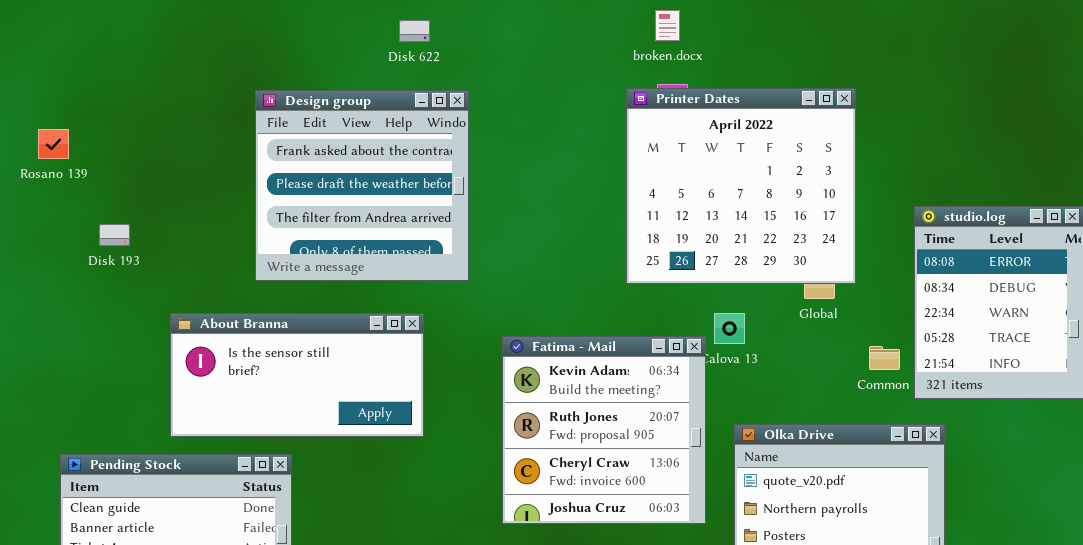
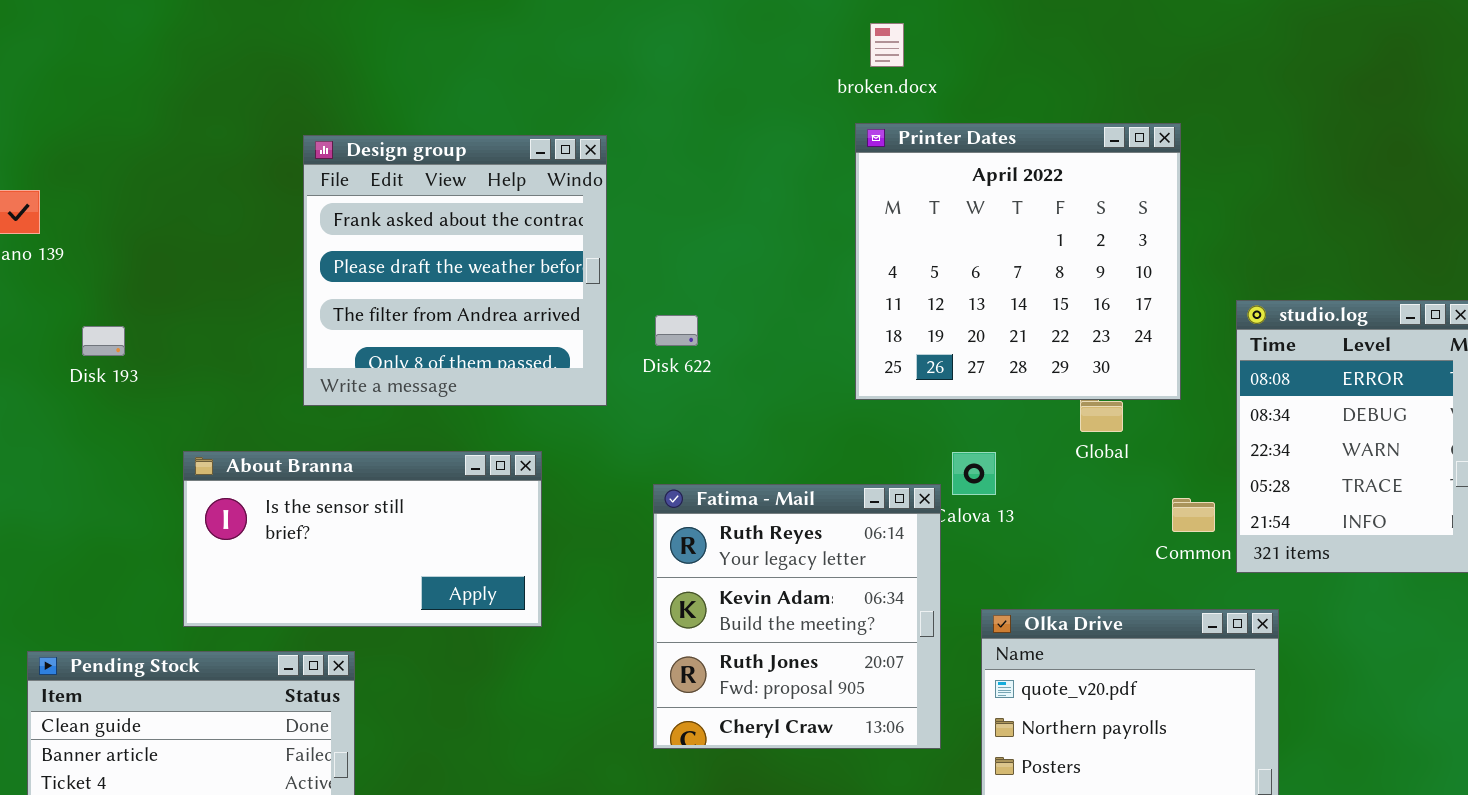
Disk 622: [399,20,430,42] -> [655,315,698,346], moved
Printer Dates: [626,88,856,284] -> [855,123,1181,400], moved
Fatima - Mail: [502,336,706,524] -> [653,484,941,749], scrolled up 1 row

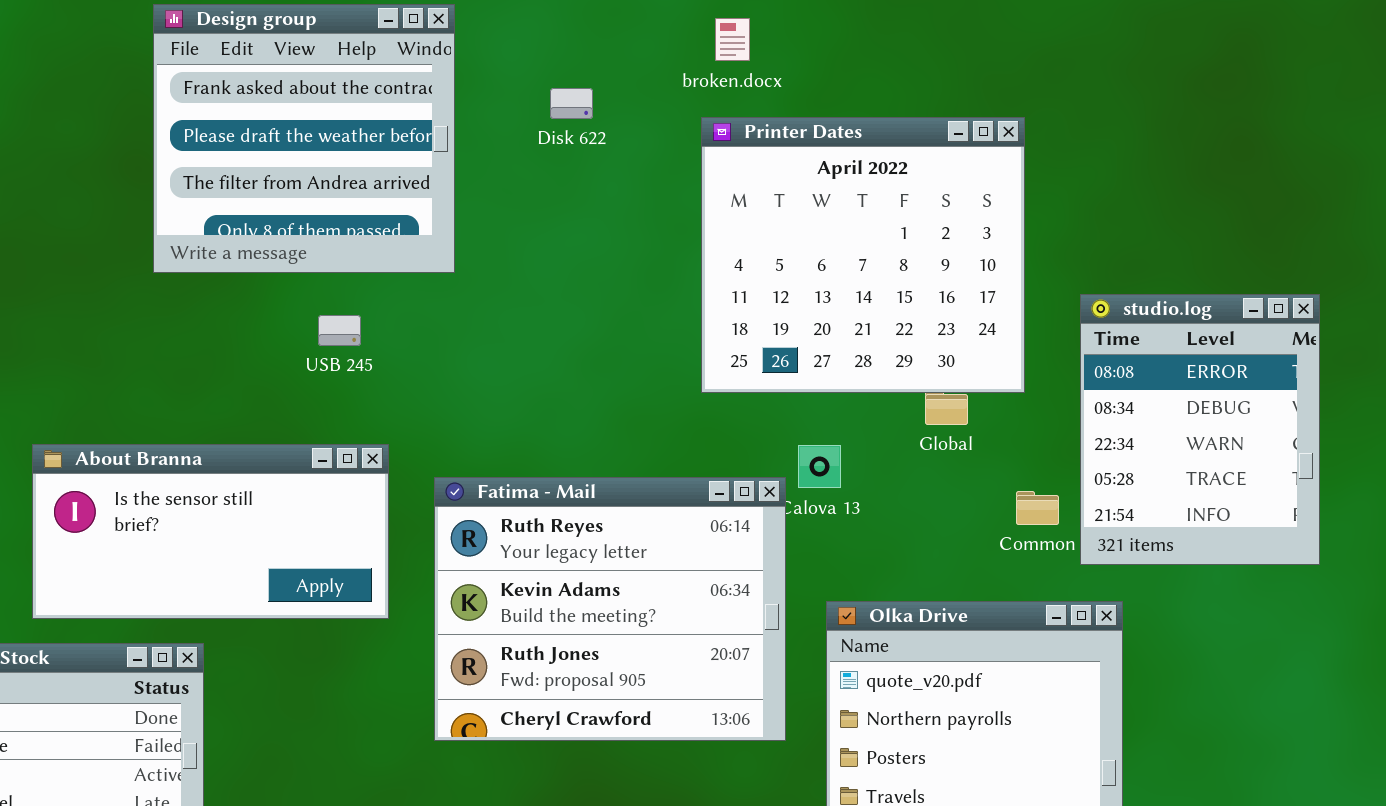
Design group: [303,135,607,406] -> [153,4,455,273], moved
Disk 622: [655,315,698,346] -> [550,88,593,119], moved
Fatima - Mail: [653,484,941,749] -> [434,477,786,741], resized

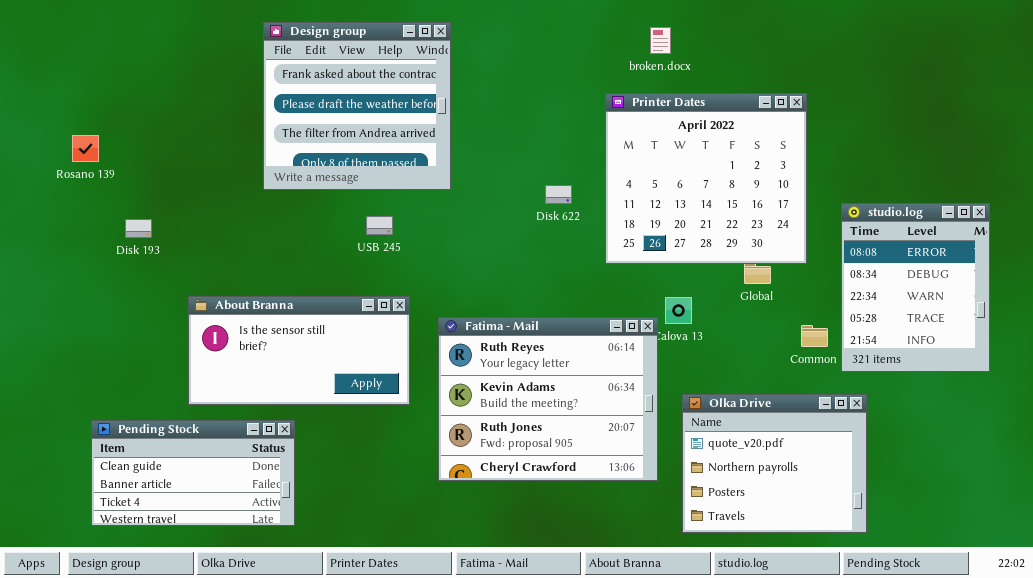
broken.docx: [715,18,750,61] -> [650,27,671,54], moved
Disk 622: [550,88,593,119] -> [545,185,572,204], moved

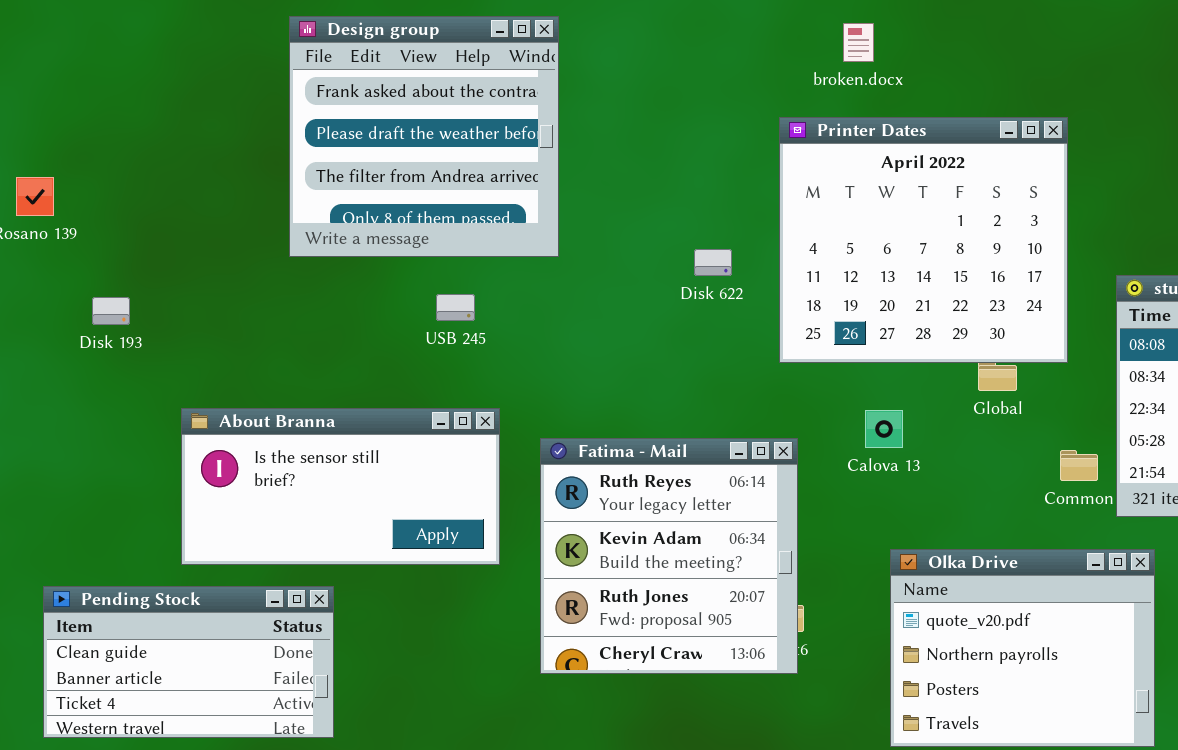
Fatima - Mail: [438,317,658,481] -> [540,438,798,674], resized

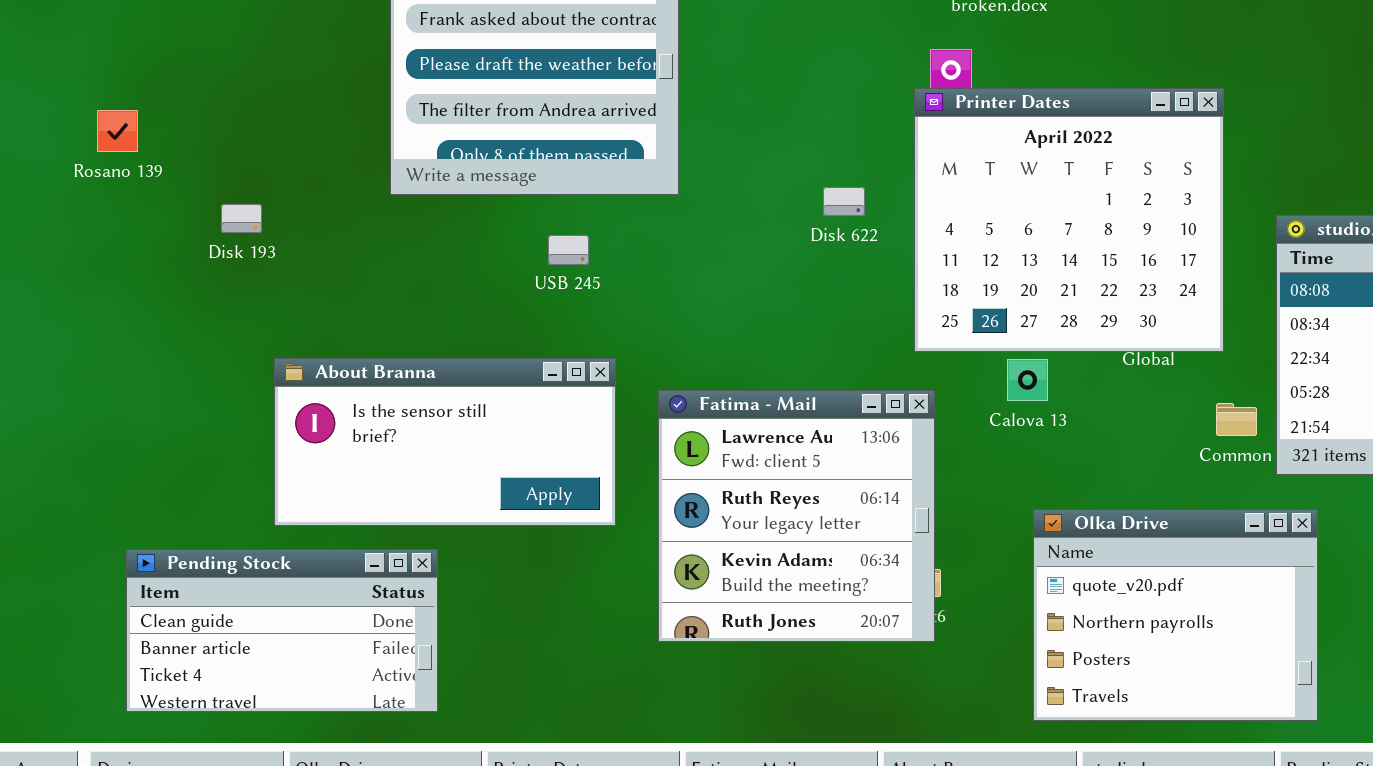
Printer Dates: [779,117,1068,363] -> [914,88,1224,352], moved
Disk 193: [92,297,130,325] -> [221,204,262,233], moved
Fatima - Mail: [540,438,798,674] -> [658,390,935,642], scrolled up 1 row

